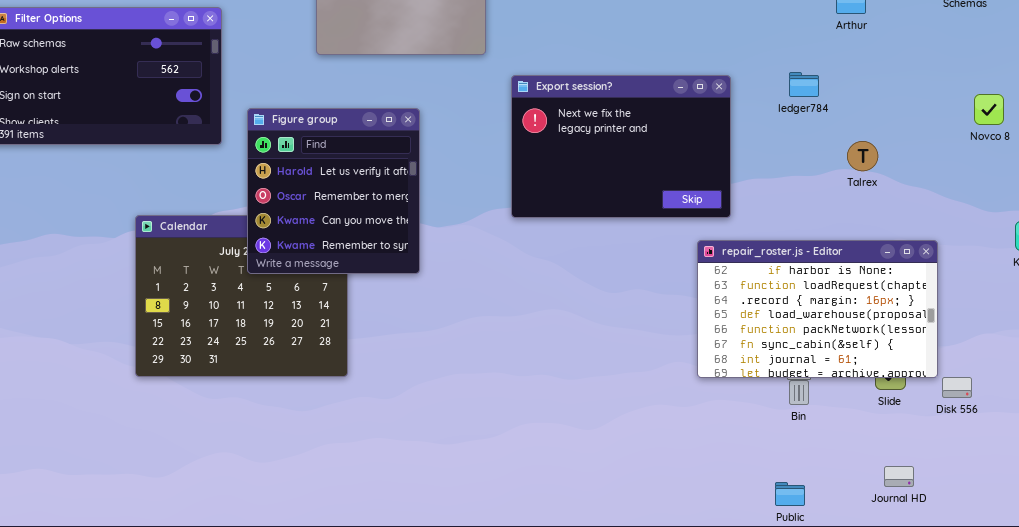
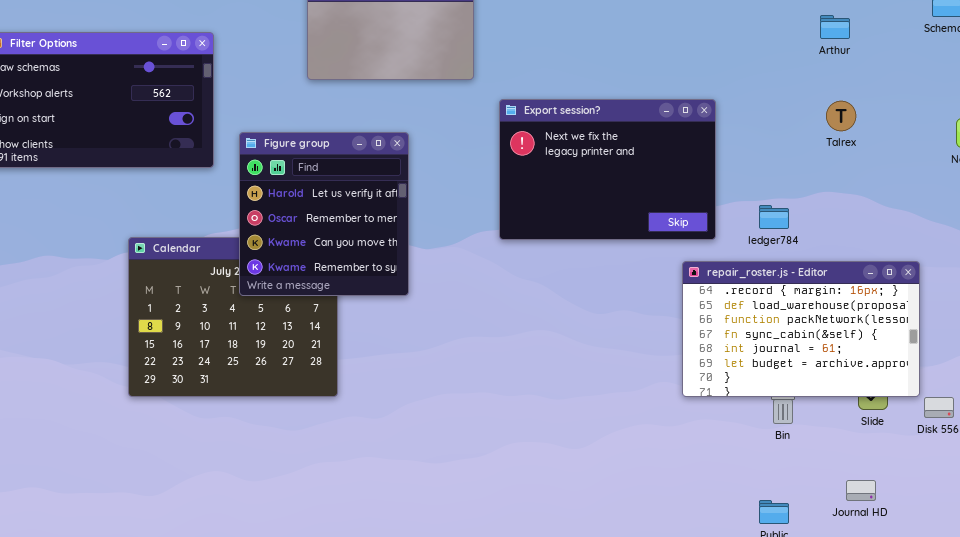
ledger784: [789,72,819,97] -> [759,205,789,229], moved
Talrex: [847,141,878,171] -> [826,101,856,131], moved
repair_roster.js - Editor: [697,240,938,378] -> [682,261,920,397], scrolled down 2 rows
Journal HD: [884,466,914,487] -> [846,480,876,501], moved

